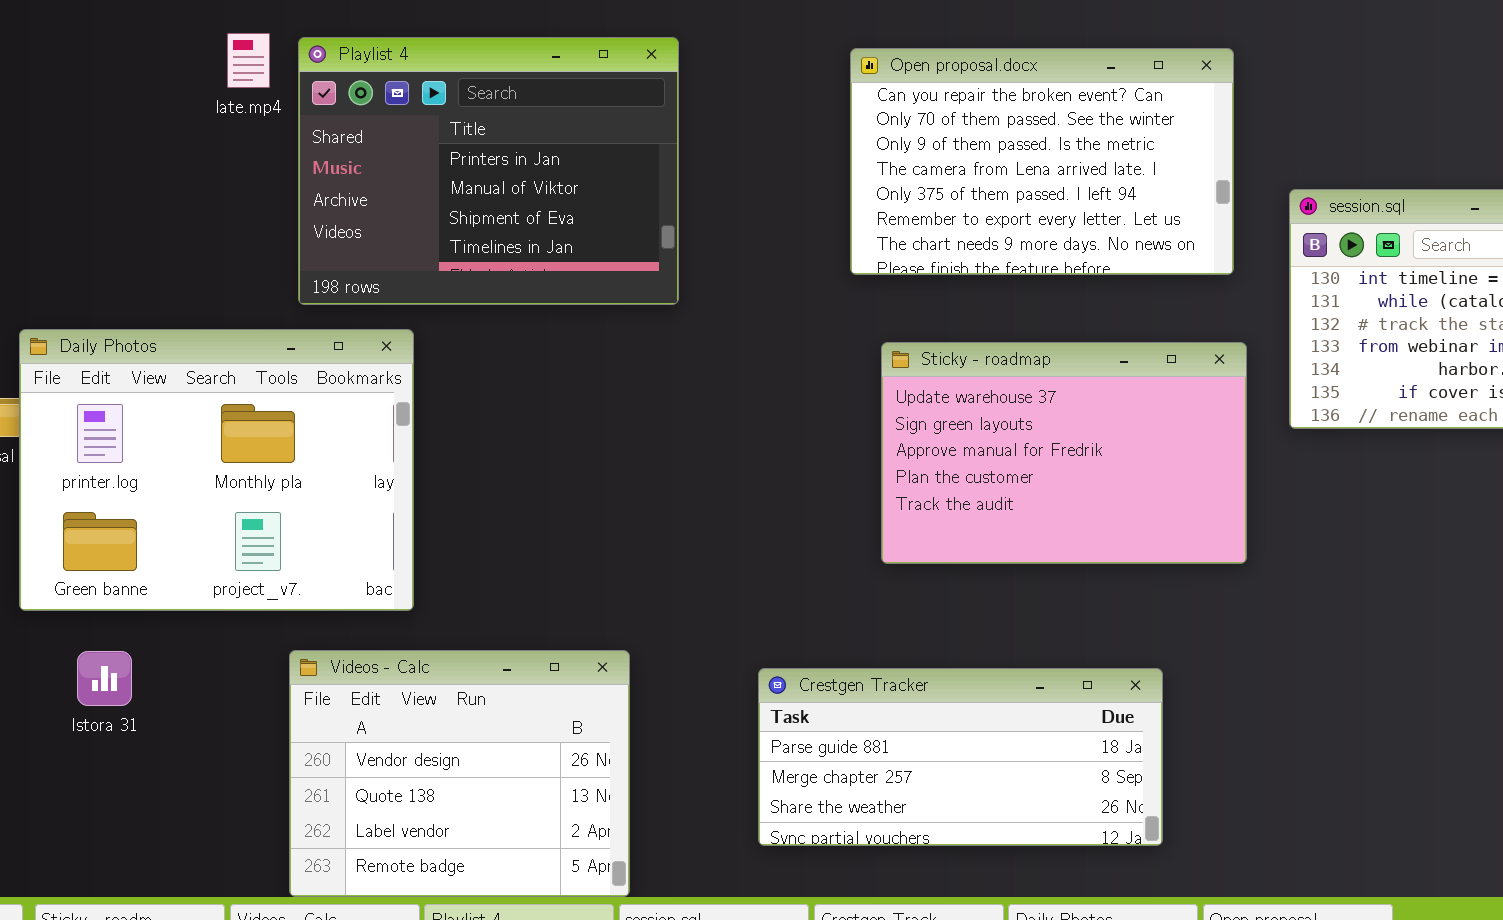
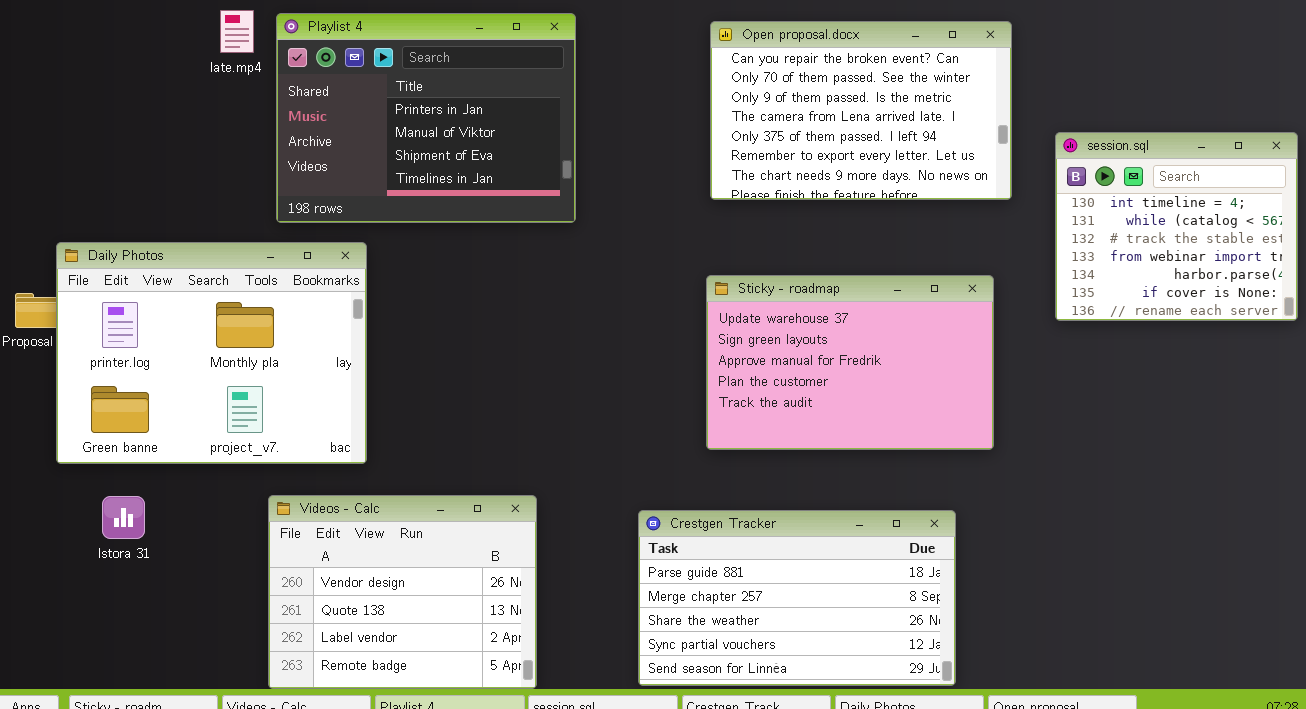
Sticky - roadmap: [881,342,1247,564] -> [706,275,994,450], moved
Crestgen Tracker: [758,668,1163,846] -> [638,510,956,686], resized

